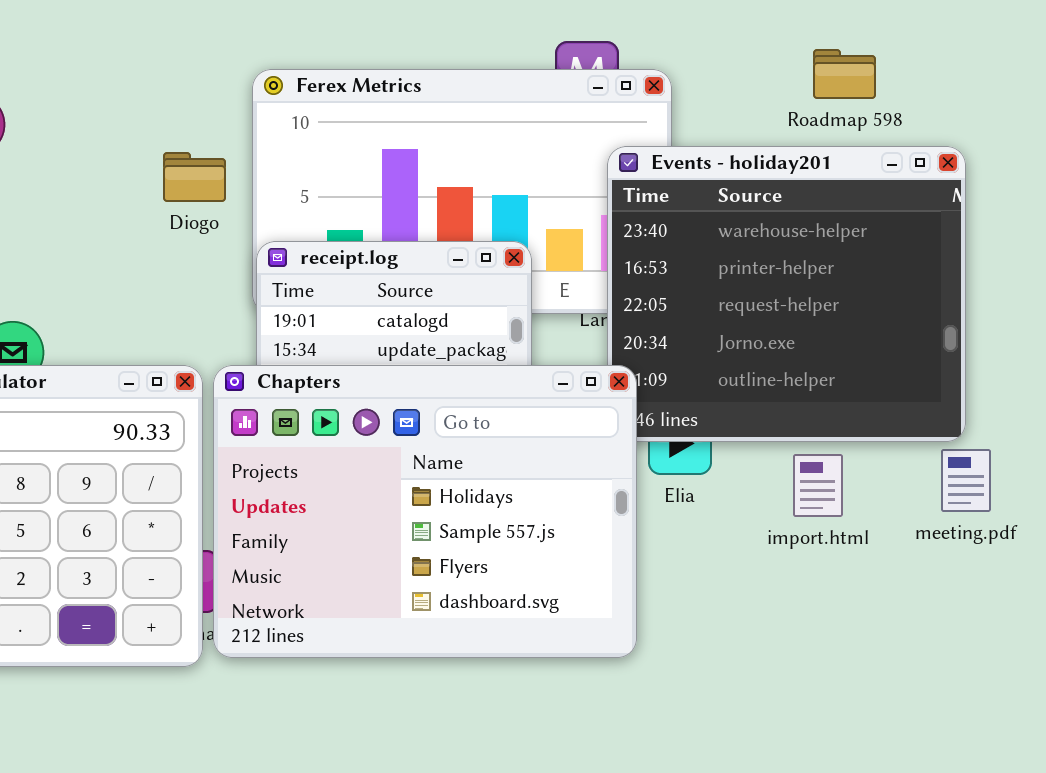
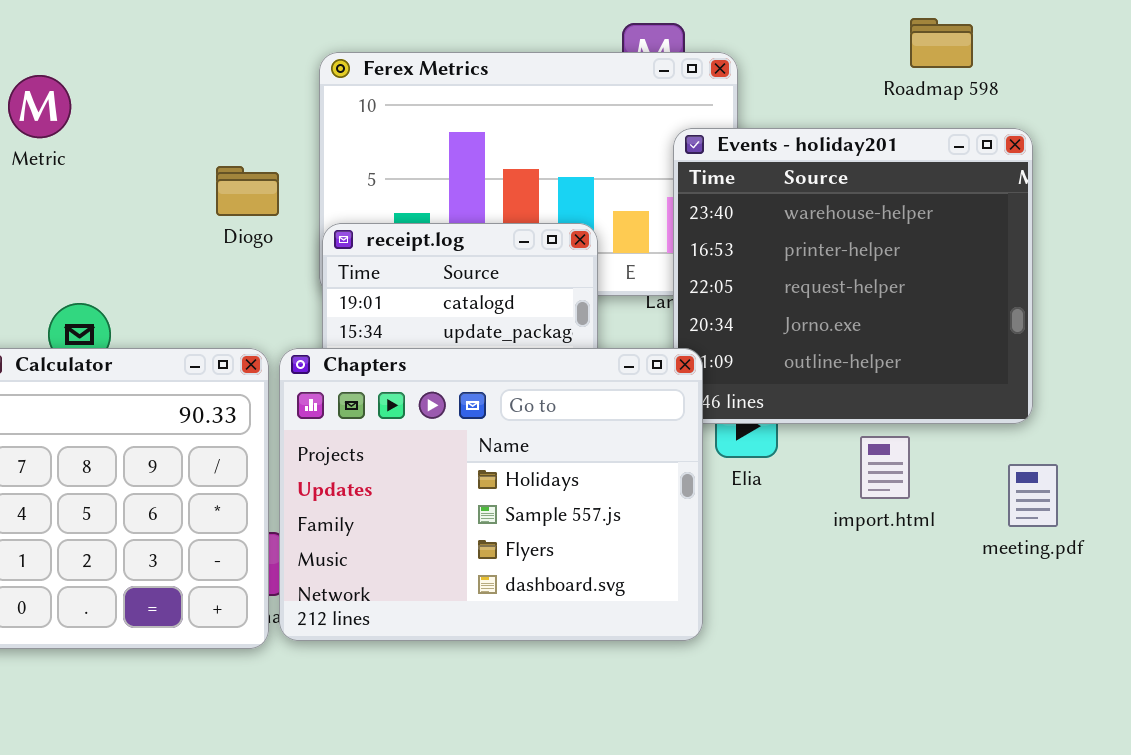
Roadmap 598: [813,49,876,99] -> [910,18,973,68], moved
Diogo: [163,152,226,202] -> [216,166,279,216], moved
meeting.pdf: [941,449,991,512] -> [1008,464,1058,527], moved

